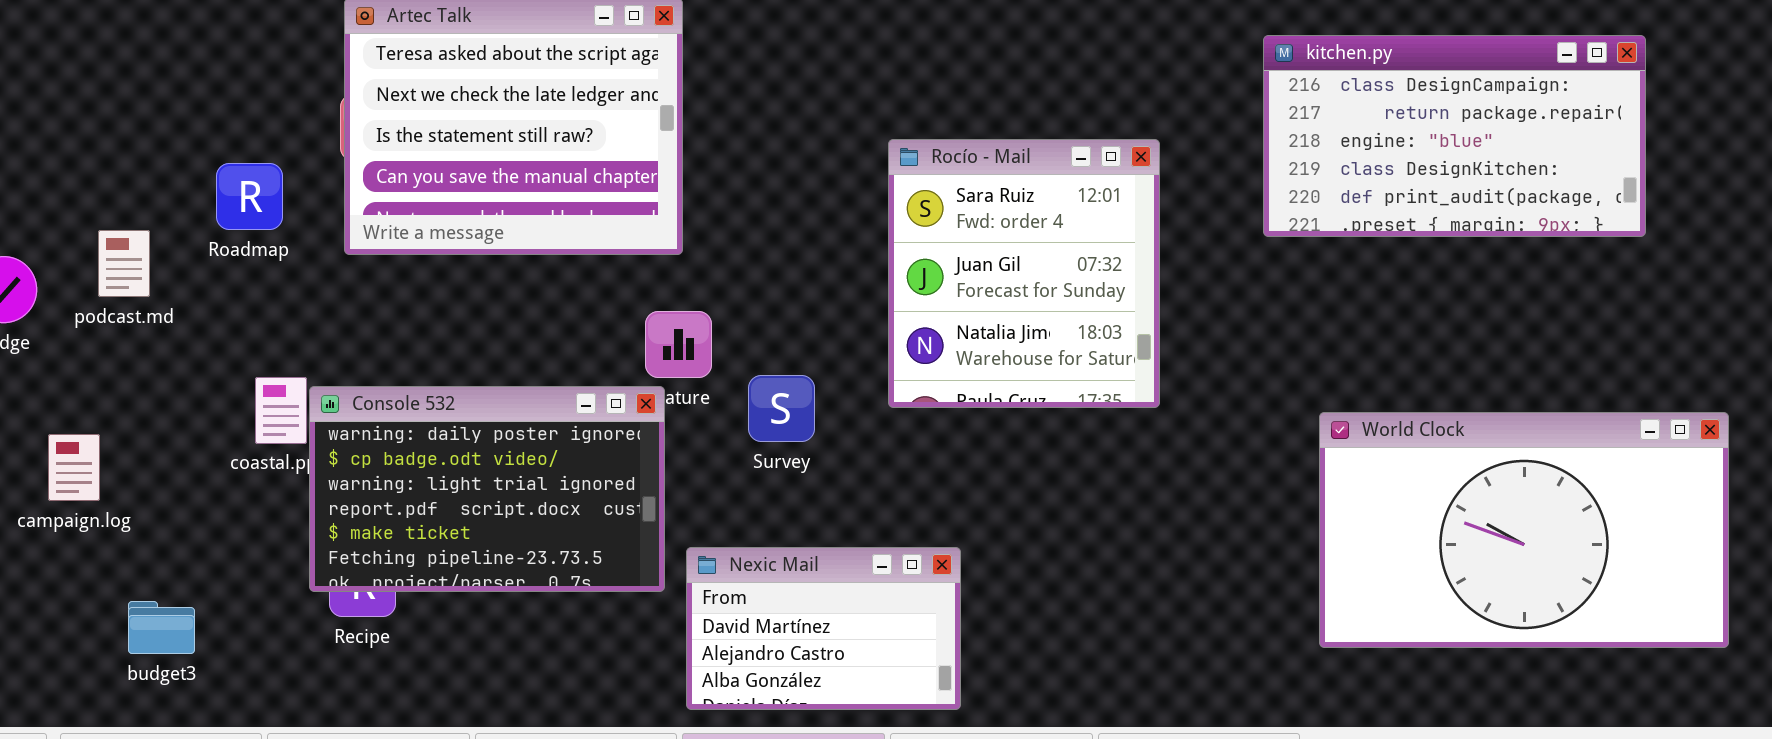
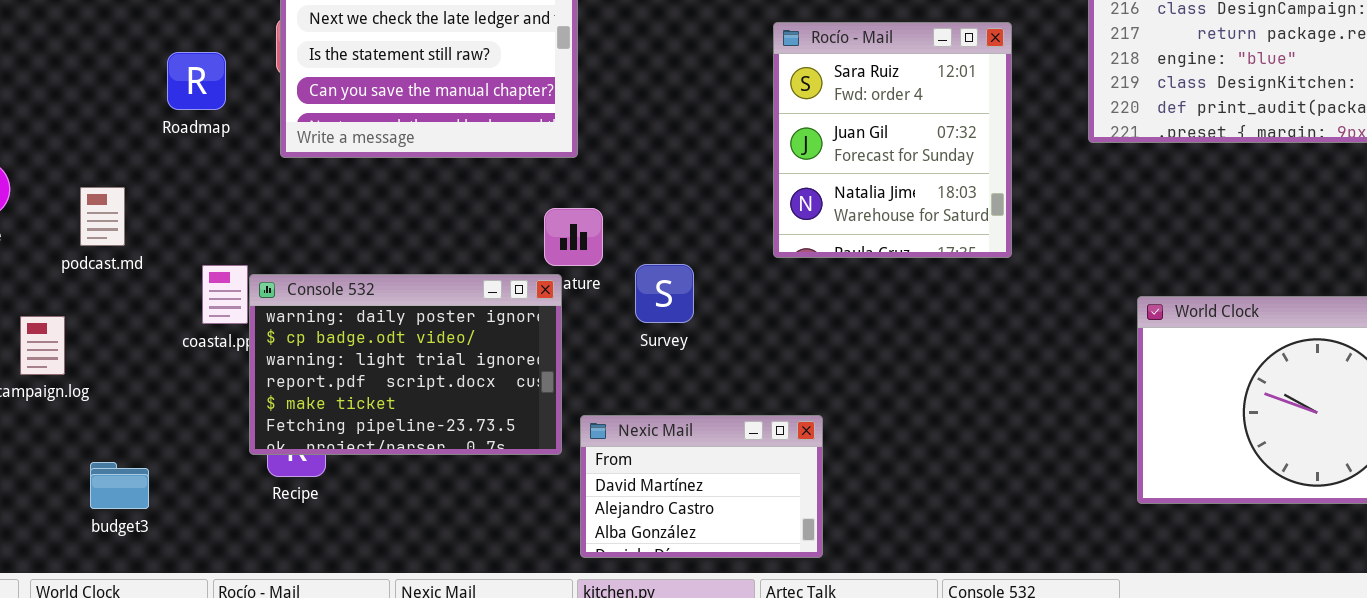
Rocío - Mail: [888,139,1160,408] -> [773,22,1012,258], moved
Roadmap: [216,163,283,230] -> [167,52,226,110], moved
podcast.md: [98,230,150,297] -> [80,187,125,246], moved

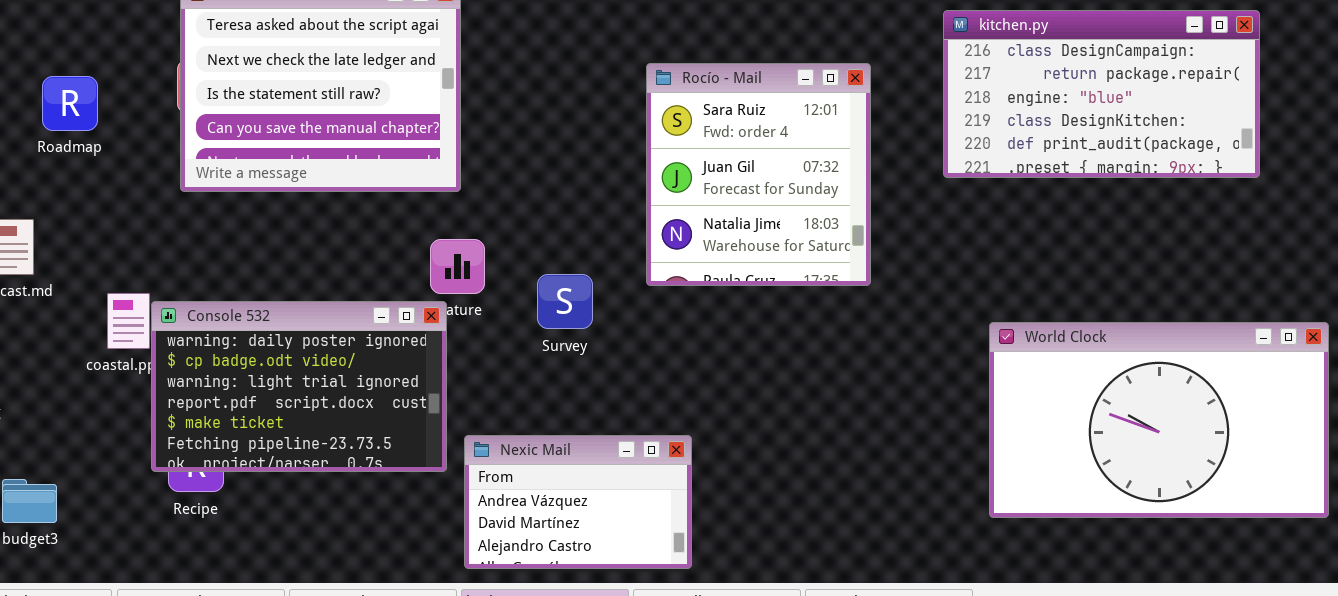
Roadmap: [167,52,226,110] -> [42,76,98,131], moved
Survey: [635,264,694,323] -> [537,274,593,329], moved
Nexic Mail: [580,415,823,558] -> [464,435,692,569], scrolled up 1 row

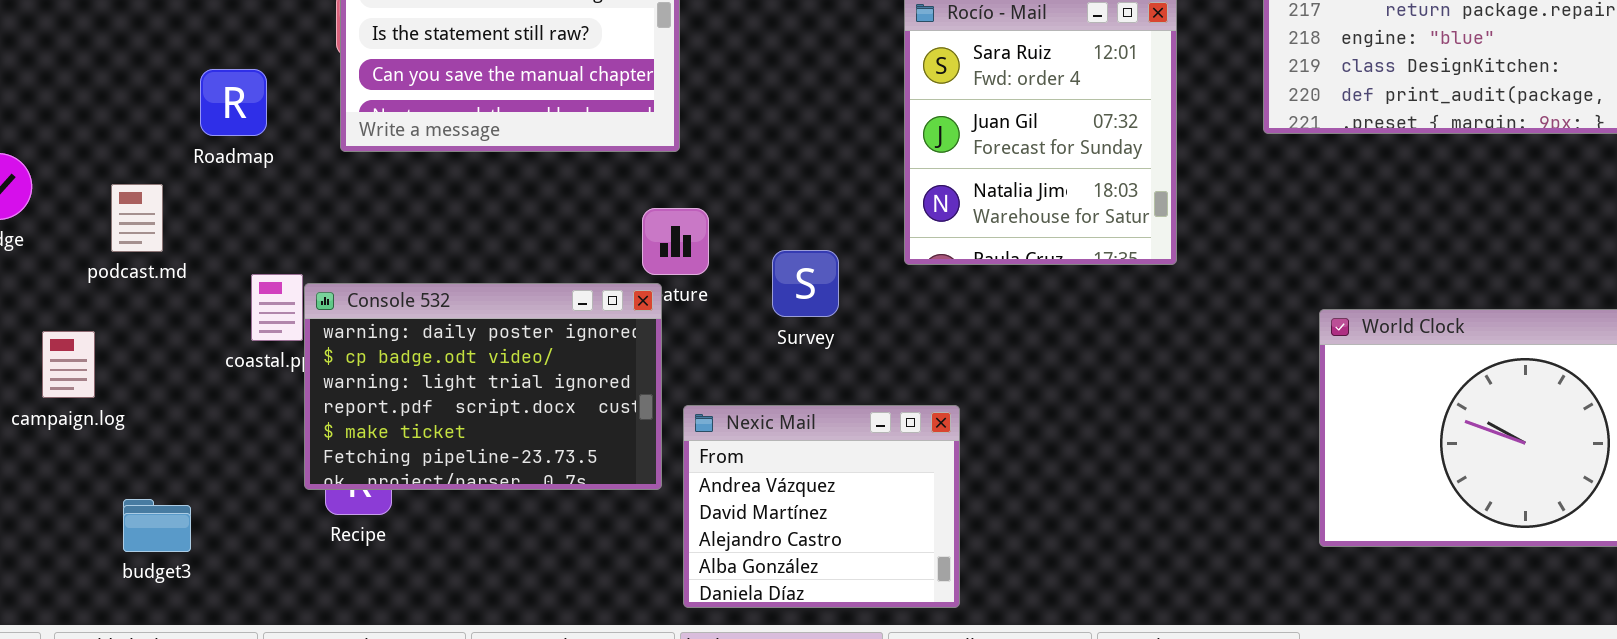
Roadmap: [42,76,98,131] -> [200,69,267,136], moved
Nexic Mail: [464,435,692,569] -> [683,405,960,608], resized

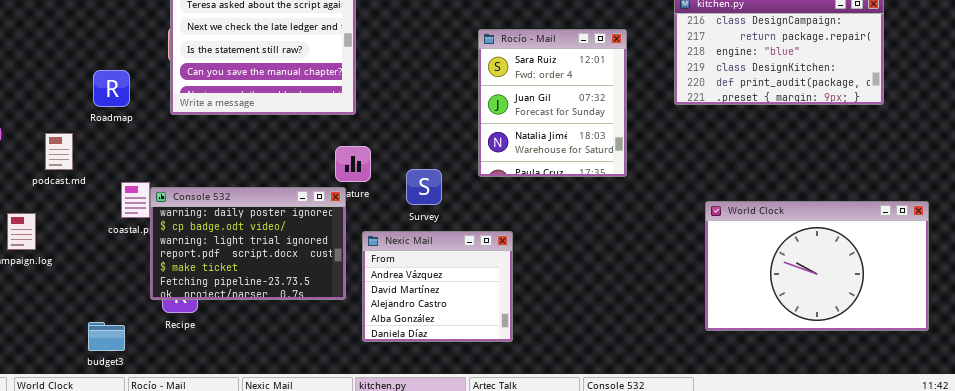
Nexic Mail: [683,405,960,608] -> [362,231,513,342], moved
budget3: [123,499,191,552] -> [88,322,125,351], moved

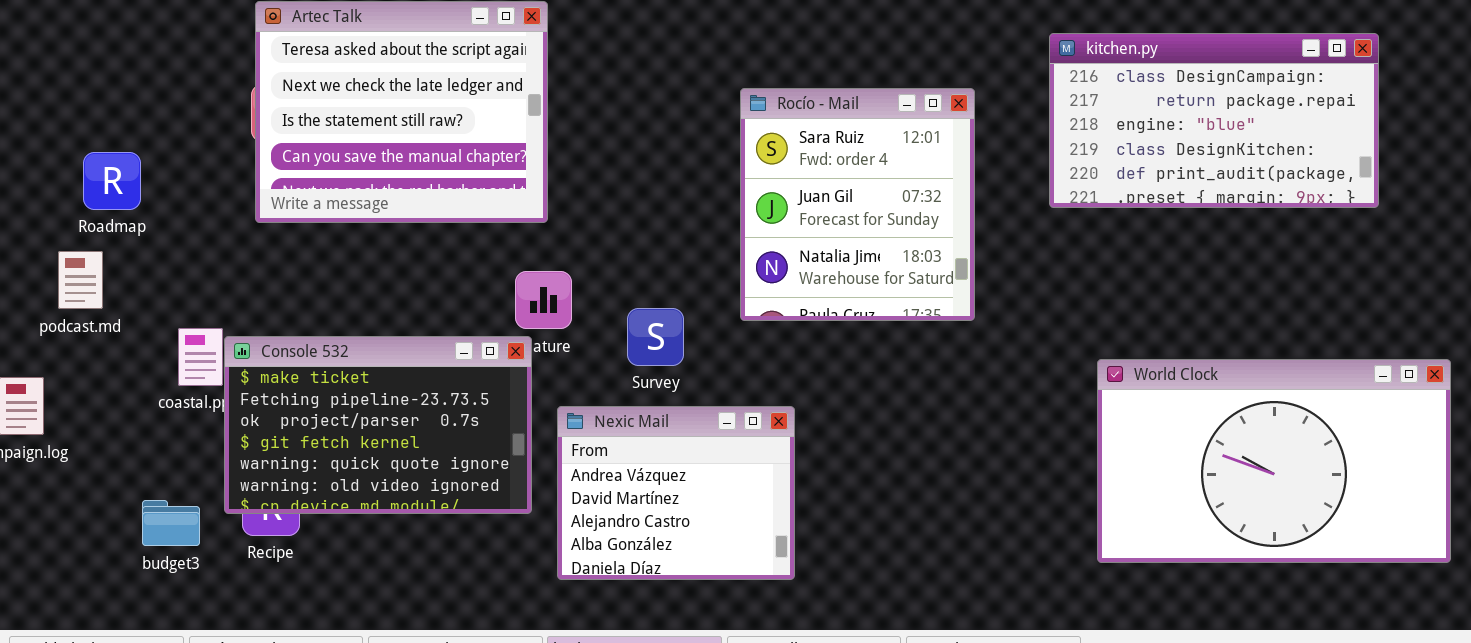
Roadmap: [93,70,130,107] -> [83,152,141,210], moved
Console 532: [150,187,346,300] -> [224,336,532,514], scrolled down 4 rows
budget3: [88,322,125,351] -> [142,500,200,546], moved

